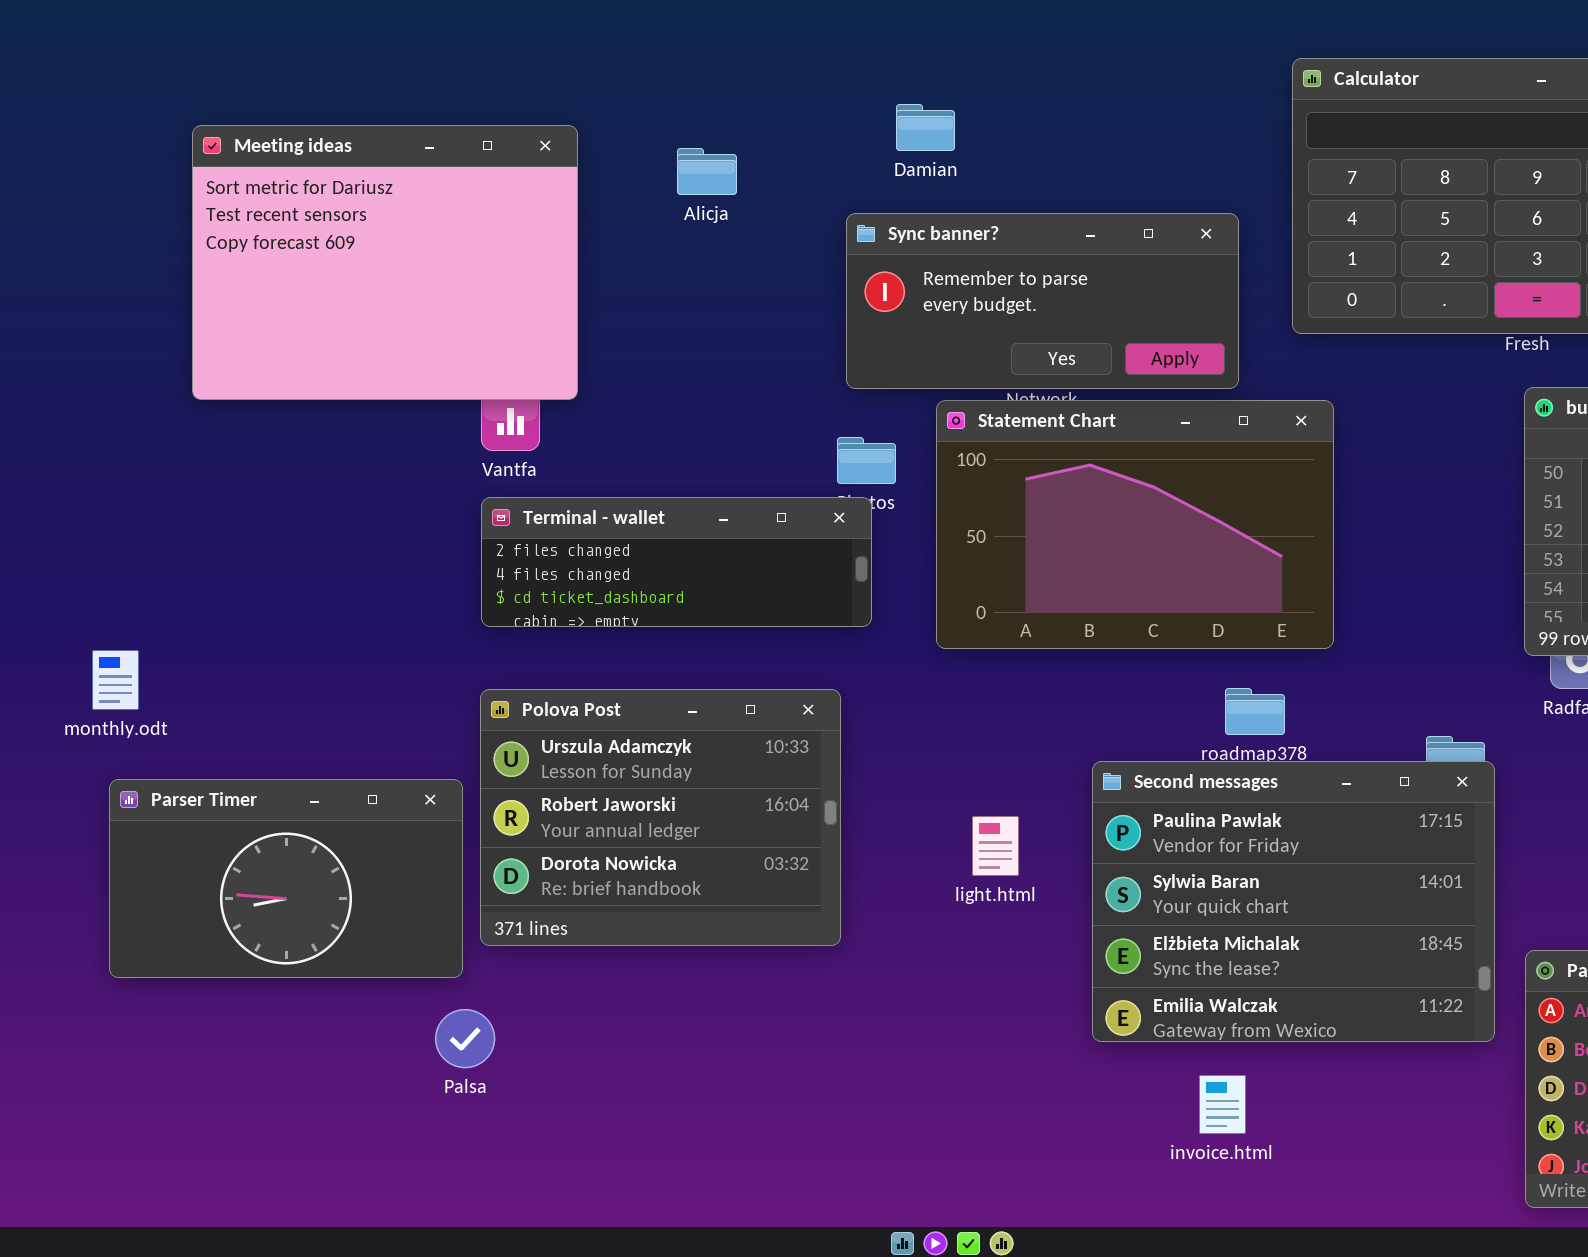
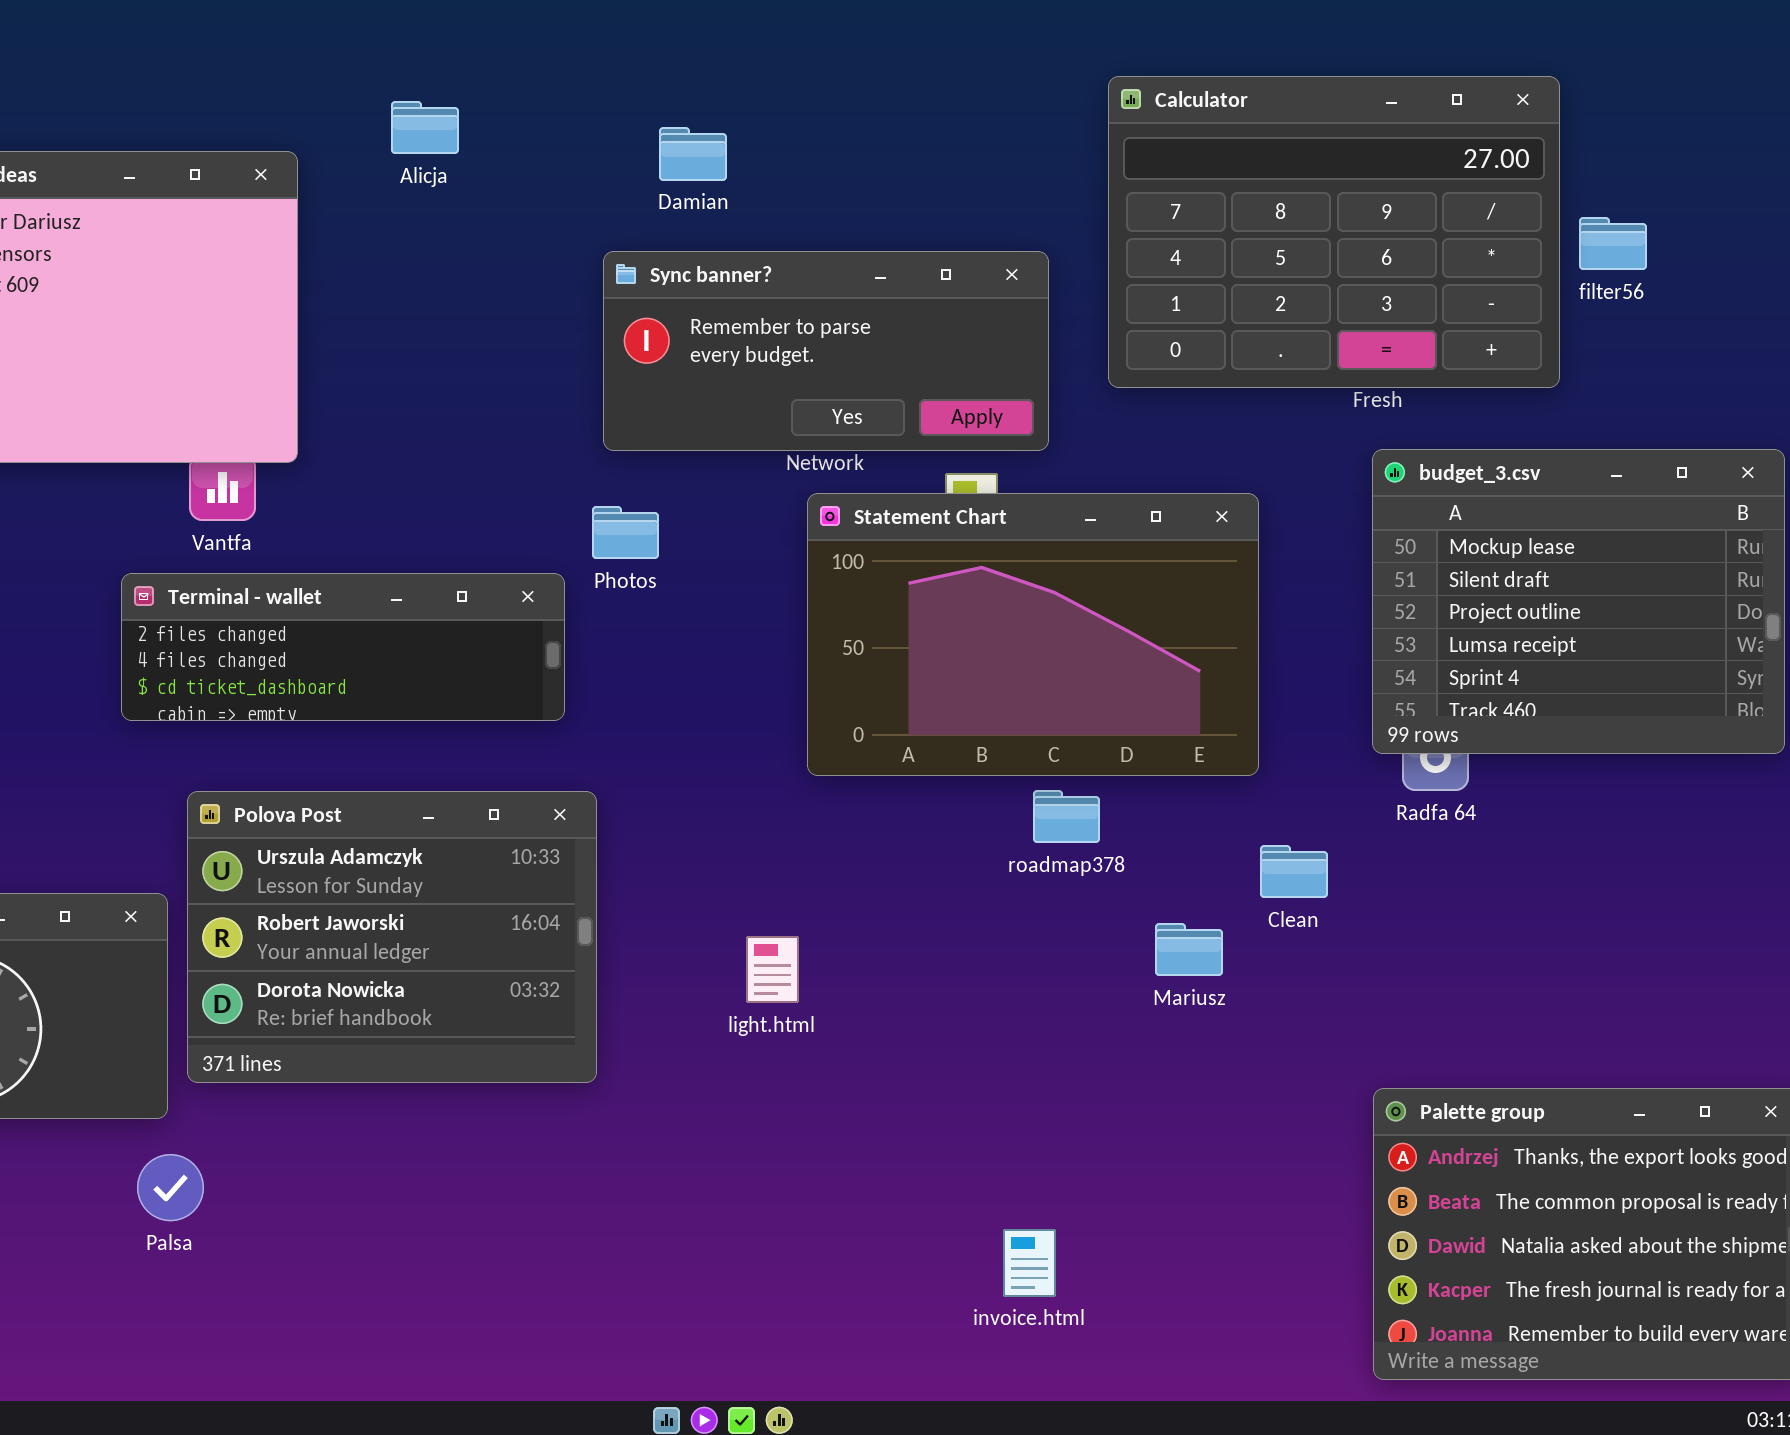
Alicja: [677,148,737,195] -> [391,101,459,154], moved
Statement Chart: [936,400,1334,649] -> [807,493,1259,776], moved
Terminal - wallet: [481,497,872,627] -> [121,573,565,721], moved
Second messages: [1092,761,1495,1042] -> none, closed

